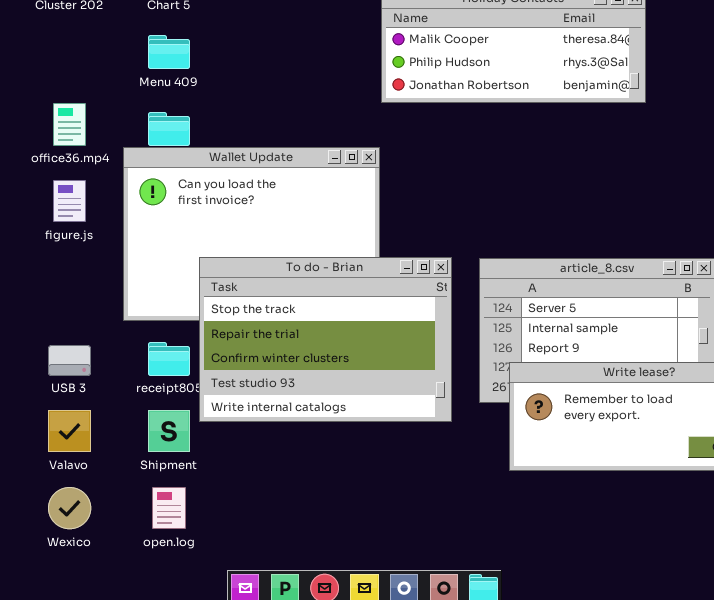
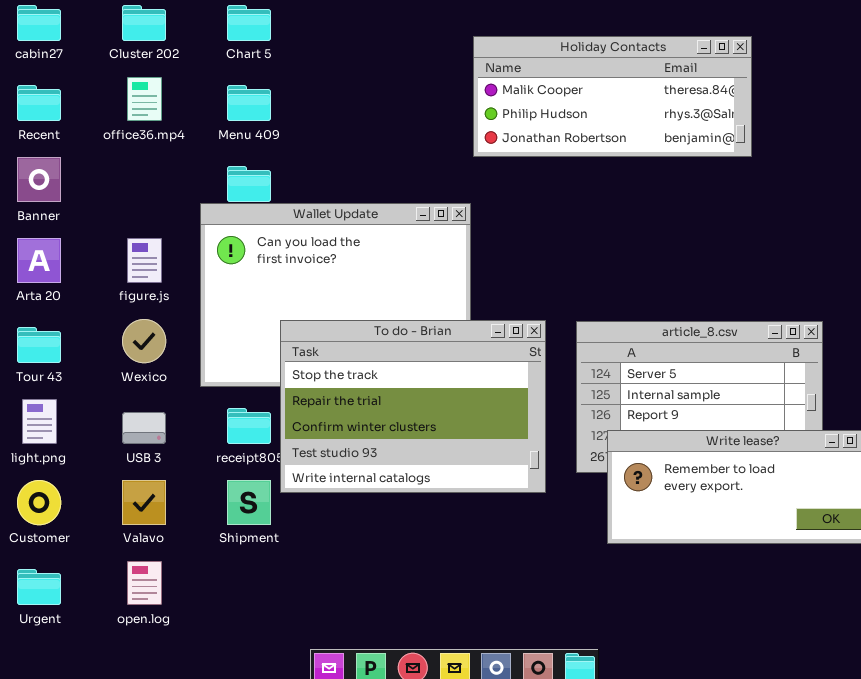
office36.mp4: [53,103,86,146] -> [127,77,162,121], moved
Wexico: [48,487,91,529] -> [122,319,166,363], moved
open.log: [152,487,186,529] -> [127,561,162,605], moved

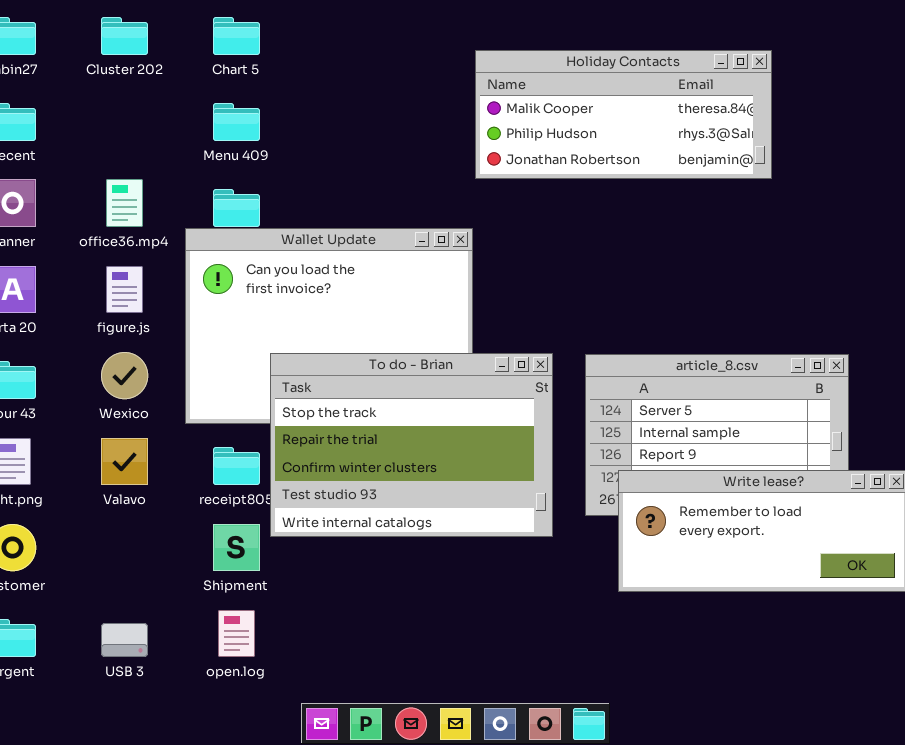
office36.mp4: [127,77,162,121] -> [106,179,143,227], moved
USB 3: [122,412,166,444] -> [101,623,148,657], moved
Valavo: [122,480,166,525] -> [101,438,148,485], moved
open.log: [127,561,162,605] -> [218,610,255,657], moved

